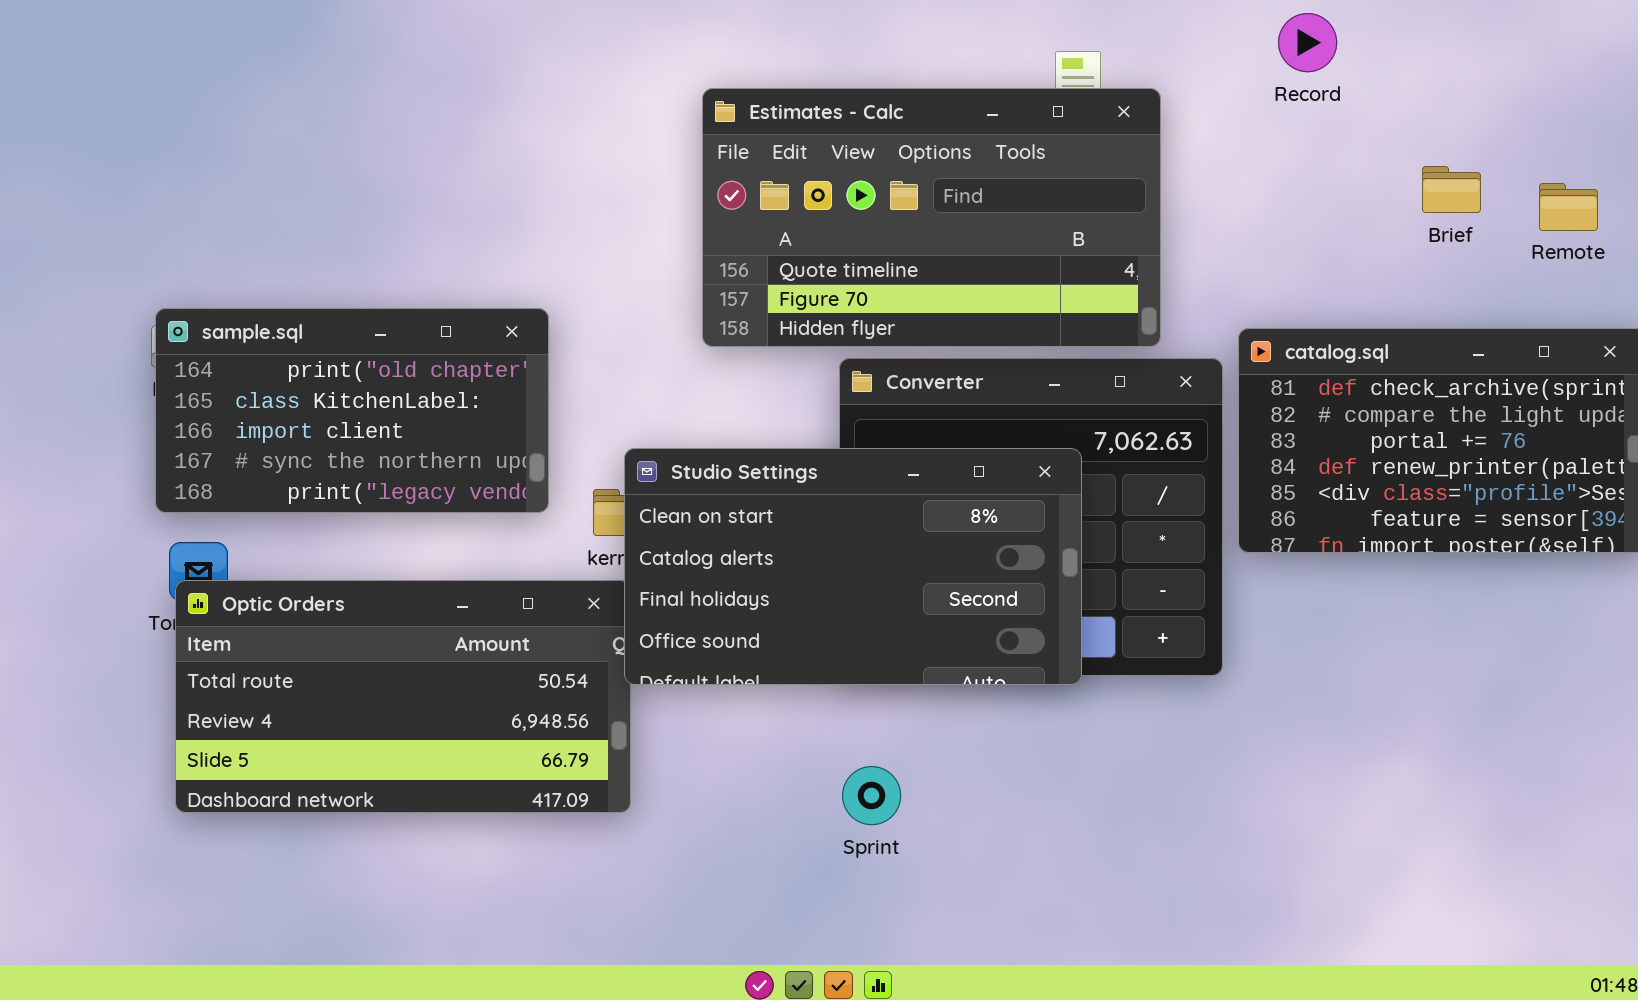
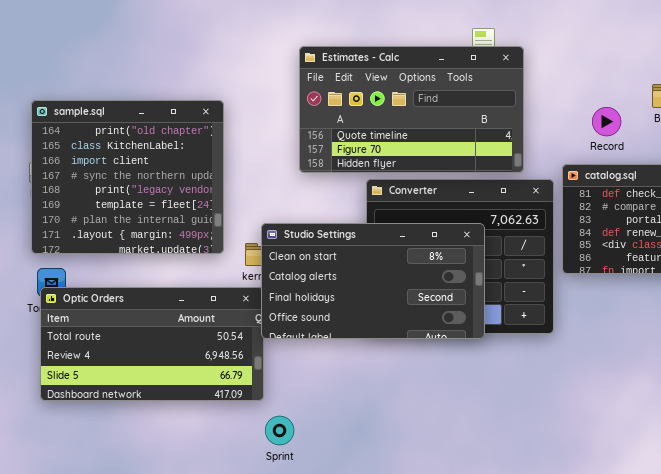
Record: [1278,13,1337,72] -> [592,107,621,136], moved
sample.sql: [155,308,549,513] -> [31,100,224,254], resized
Sprint: [842,766,901,825] -> [265,416,294,445], moved

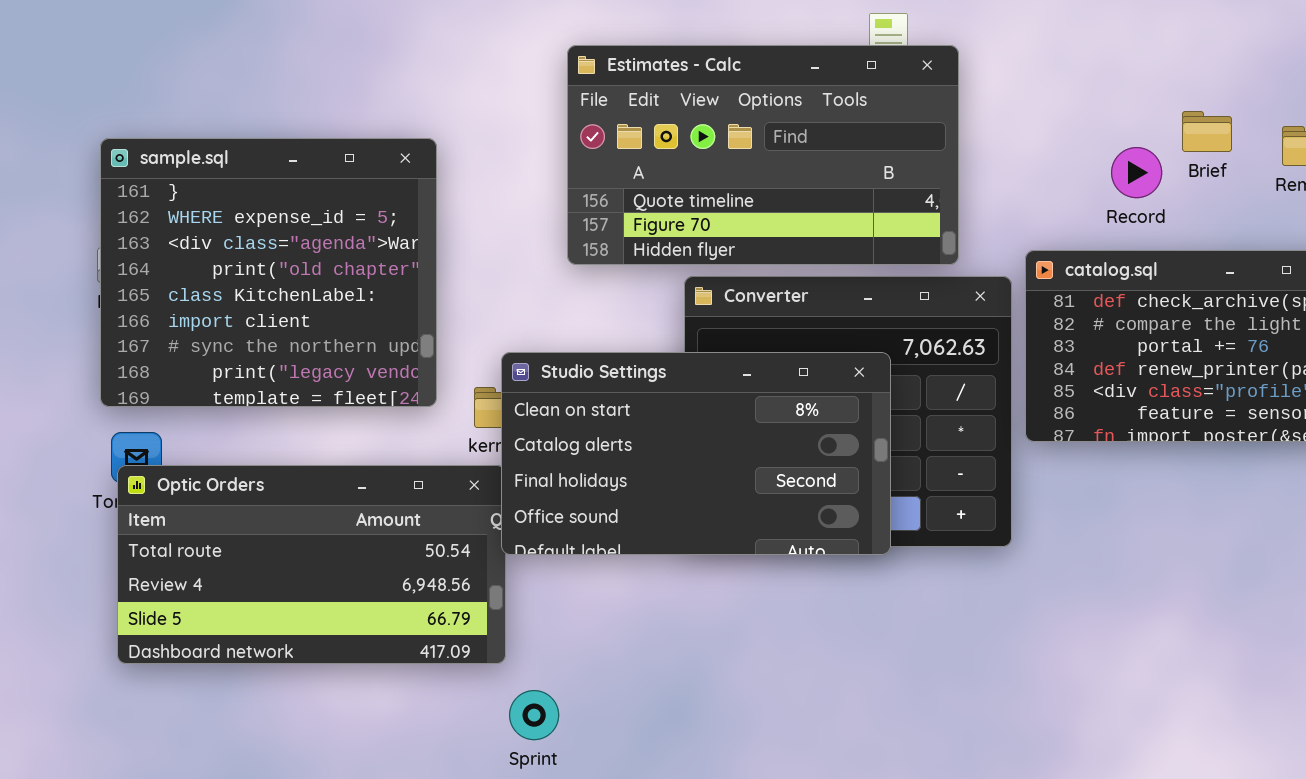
sample.sql: [31,100,224,254] -> [100,138,437,407], scrolled up 3 rows
Record: [592,107,621,136] -> [1111,147,1162,198], moved

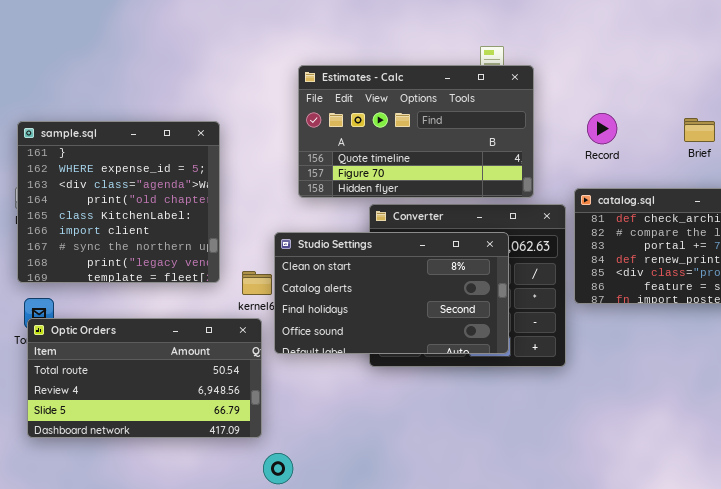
Brief: [1182,111,1232,152] -> [684,118,715,142], moved
Record: [1111,147,1162,198] -> [587,113,617,144], moved
Studio Settings: [501,352,891,555] -> [274,232,509,354], moved

